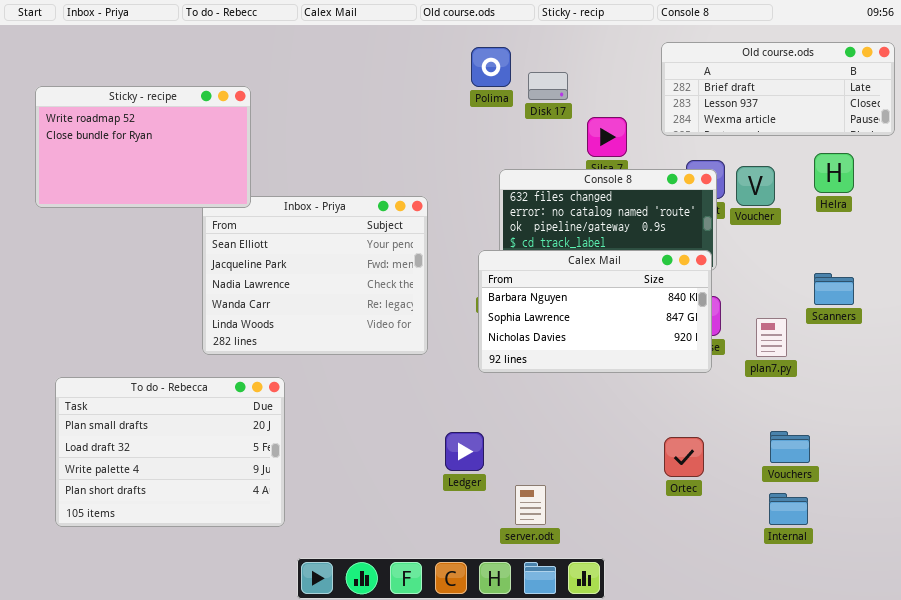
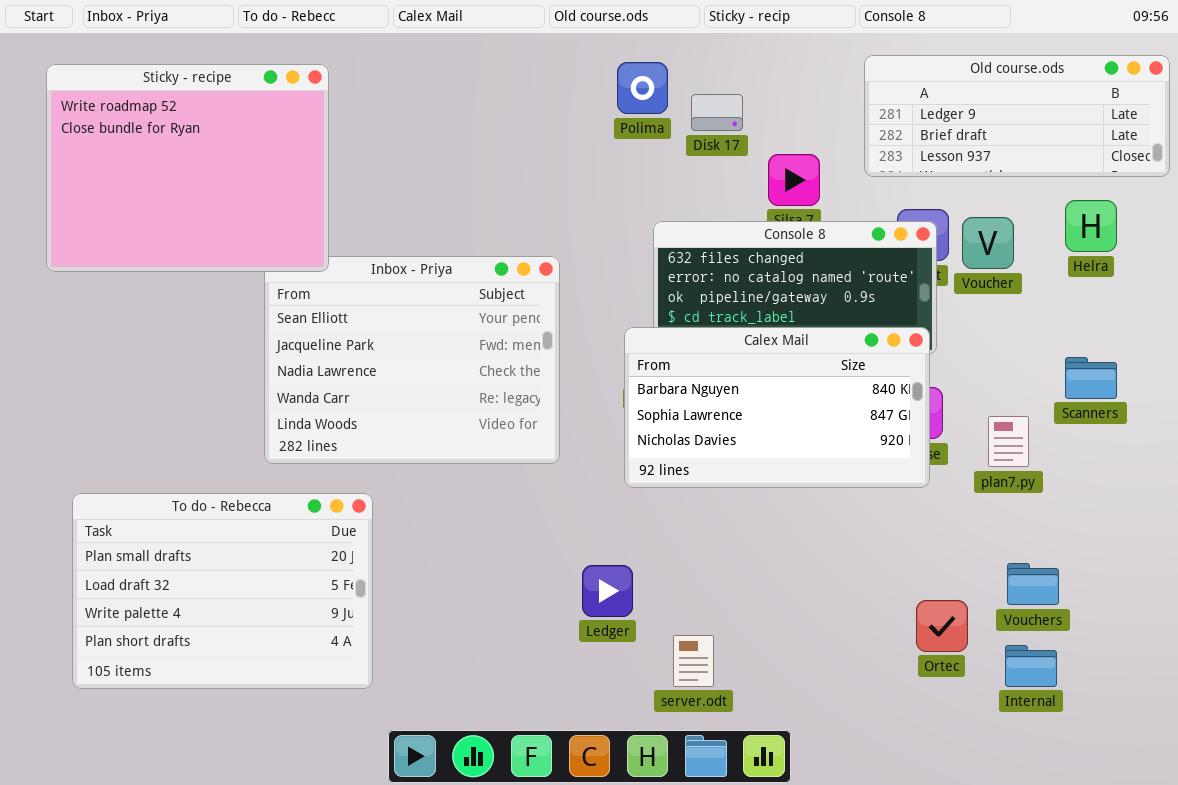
Old course.ods: [661,42,895,136] -> [864,55,1170,177], scrolled up 1 row
Sticky - recipe: [35,86,251,208] -> [46,64,329,272], resized
Ortec: [664,437,704,477] -> [916,600,968,652], moved

